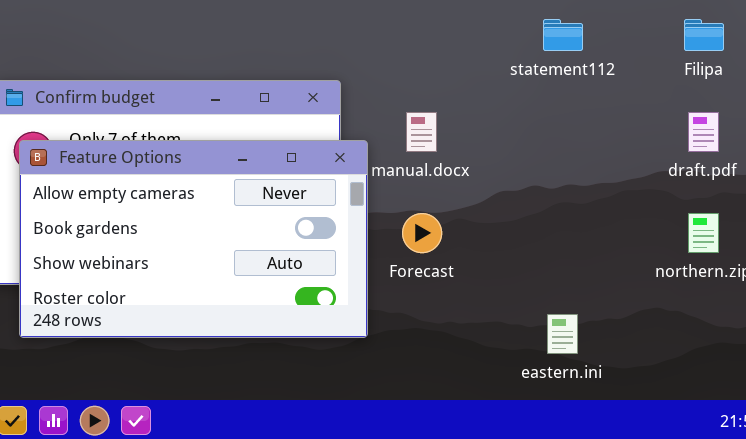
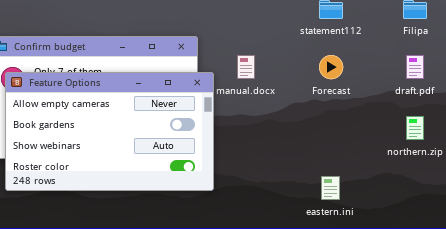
Forecast: [402,213,442,253] -> [319,55,343,79], moved

